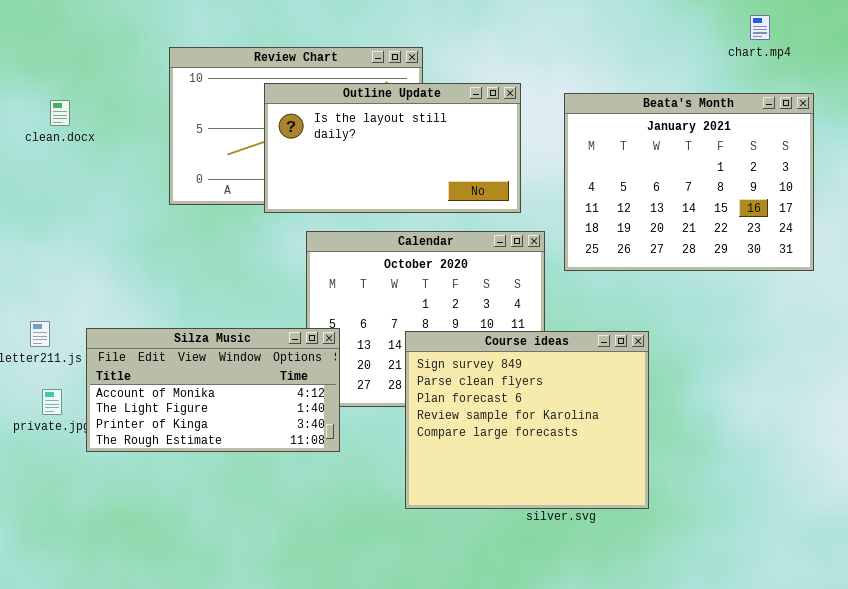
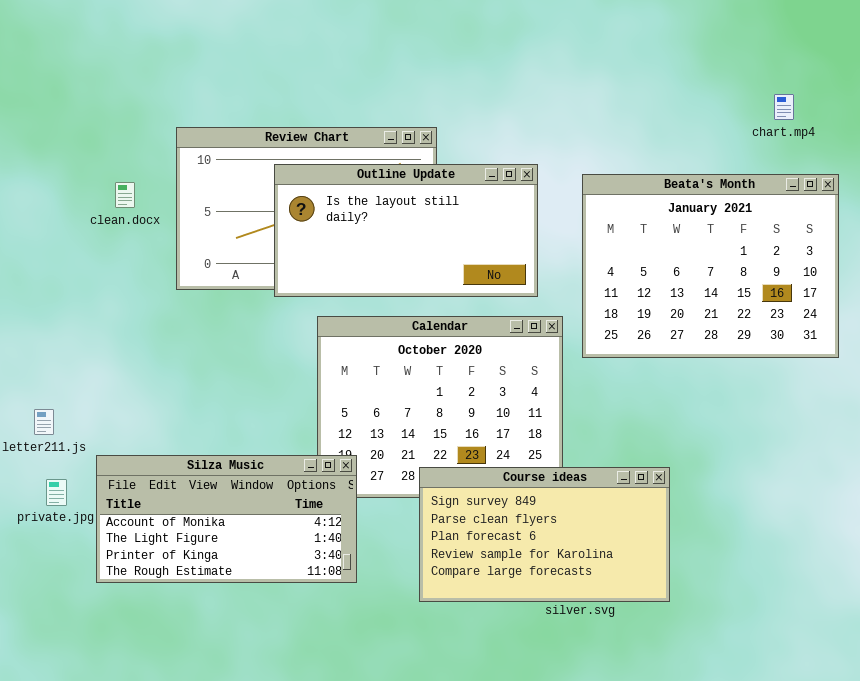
clean.docx: [50,100,70,126] -> [115,182,135,208], moved
Silza Music: [86,328,340,452] -> [96,455,357,583], moved
Course ideas: [405,331,649,509] -> [419,467,670,602], resized

